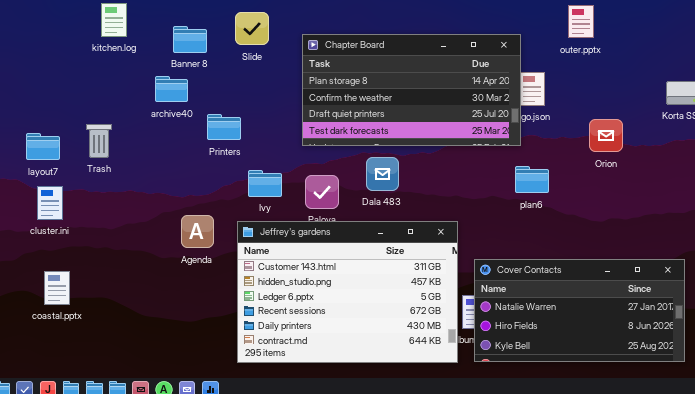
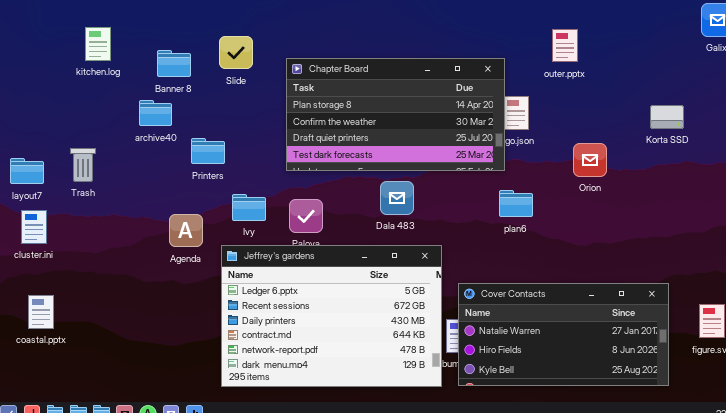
Dala 483: [366,157,399,191] -> [380,181,414,215], moved
Agenda: [181,215,214,248] -> [169,214,203,247], moved
Jeffrey's gardens: [237,221,458,363] -> [221,245,442,387], scrolled down 2 rows

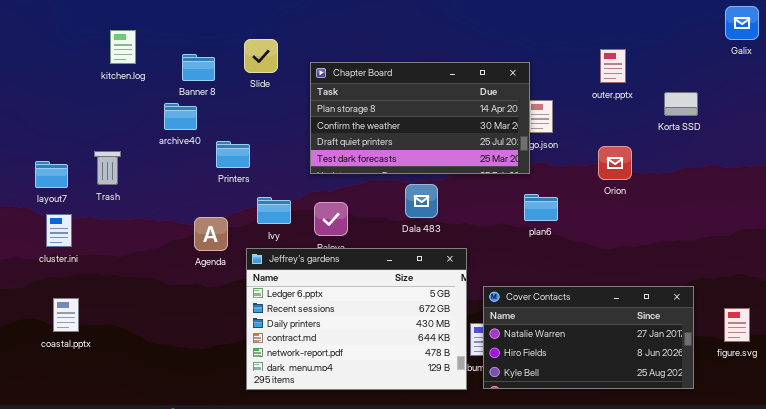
outer.pptx: [552,29,578,62] -> [600,49,626,83], moved
Korta SSD: [650,105,684,129] -> [664,92,698,116], moved

